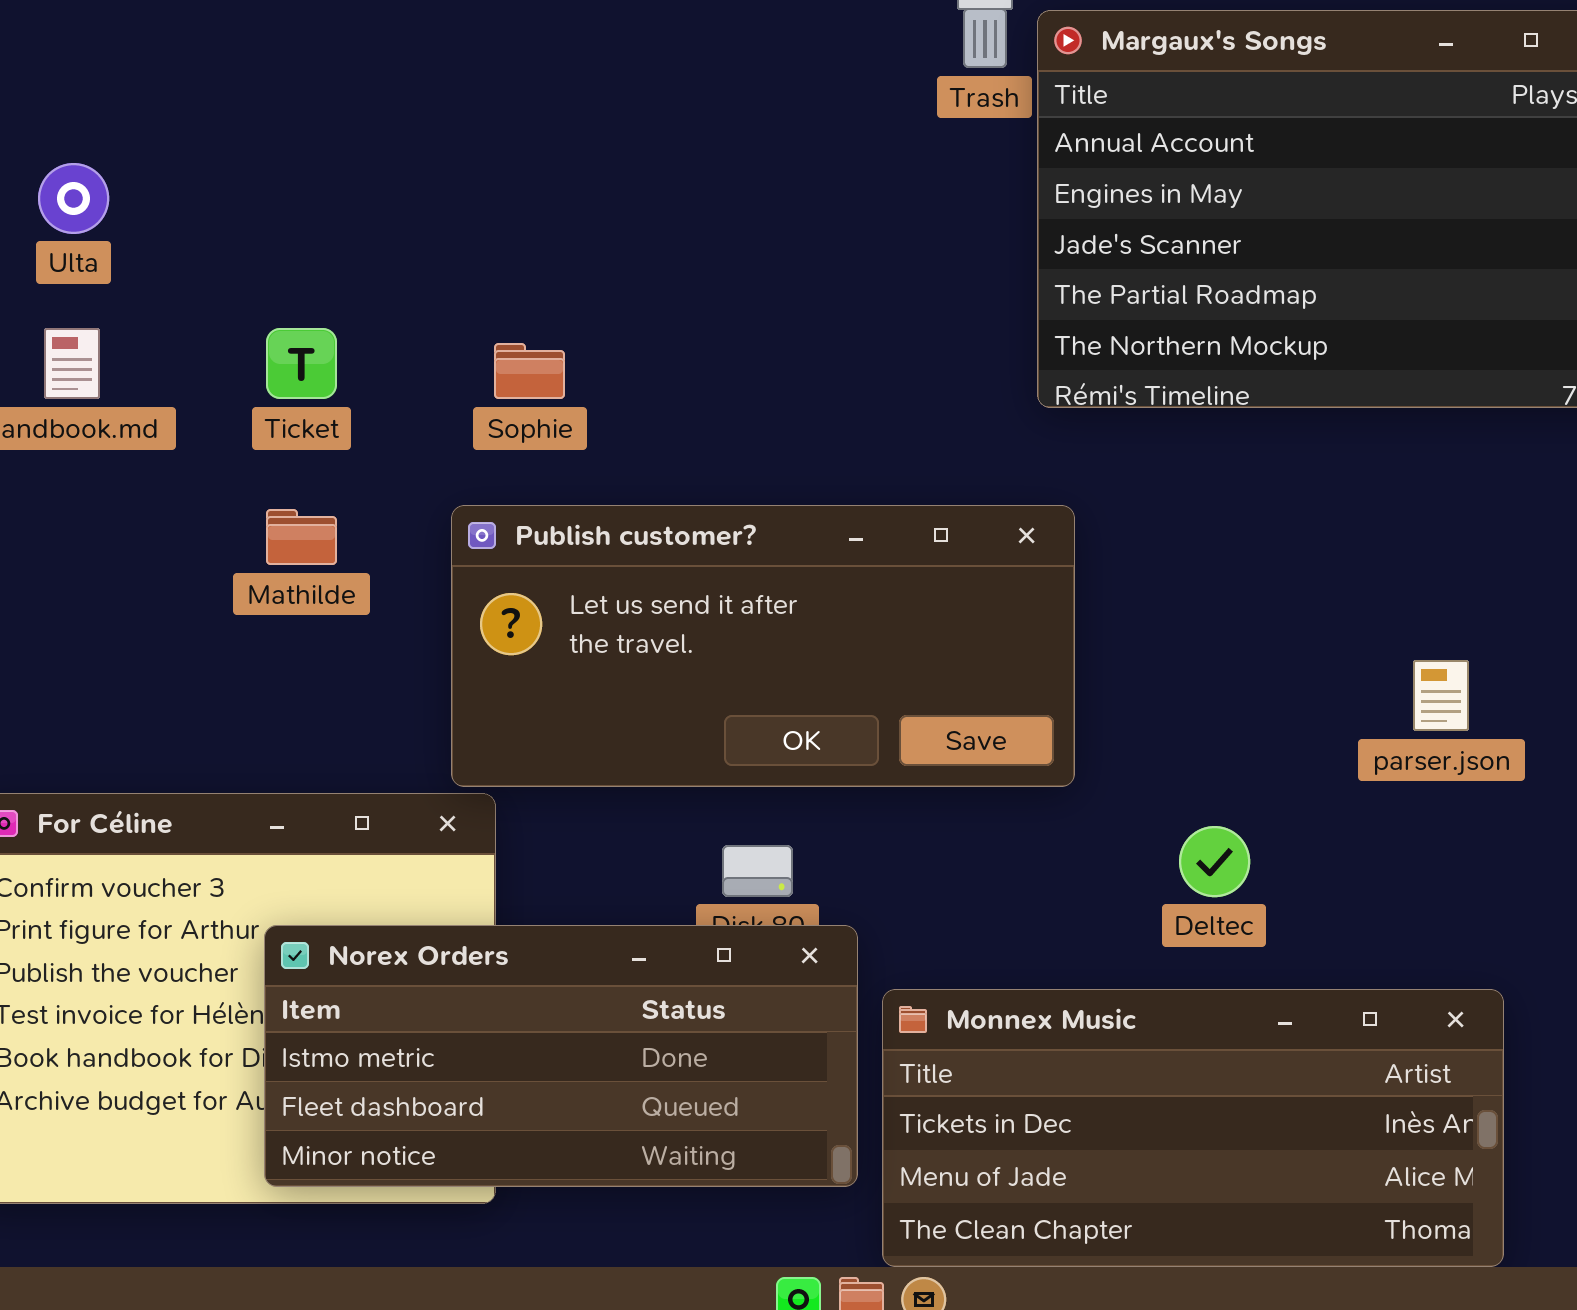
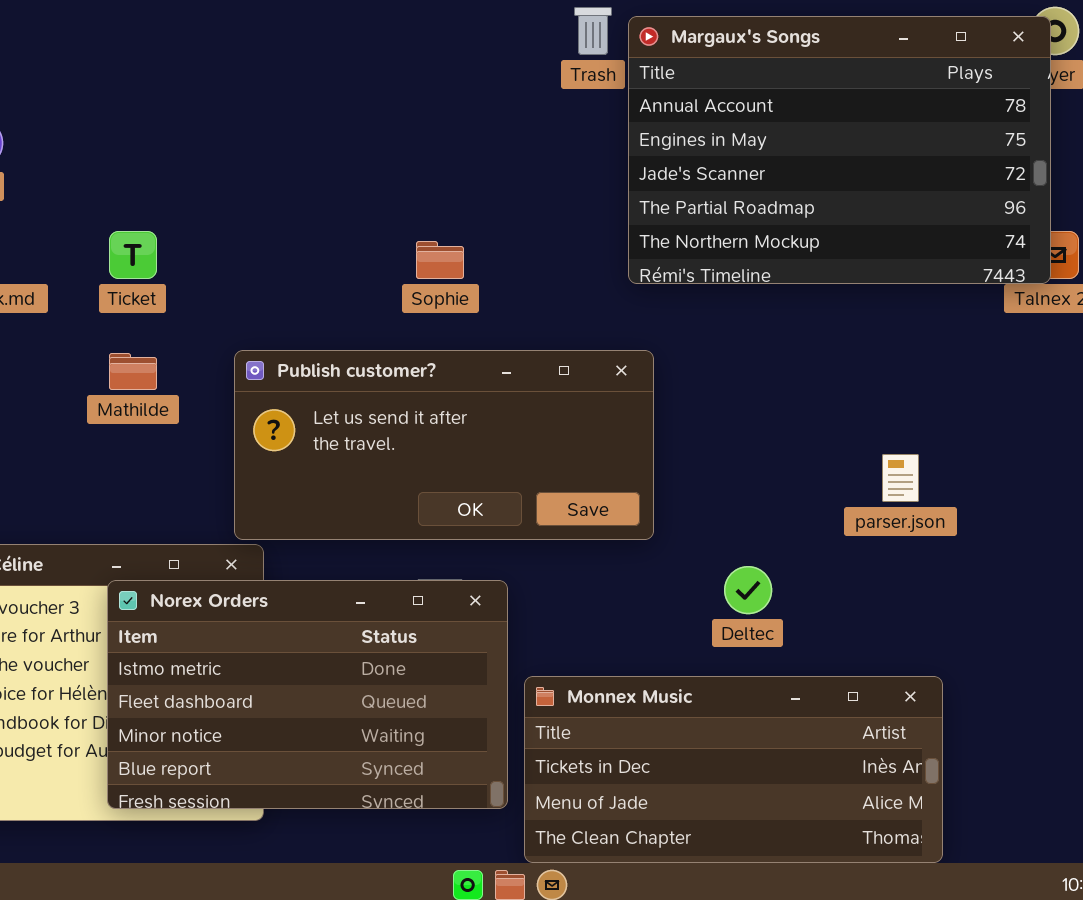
Sophie: [494,343,565,399] -> [416,241,464,279], moved
Norex Orders: [264,925,858,1187] -> [107,580,508,809], resized

